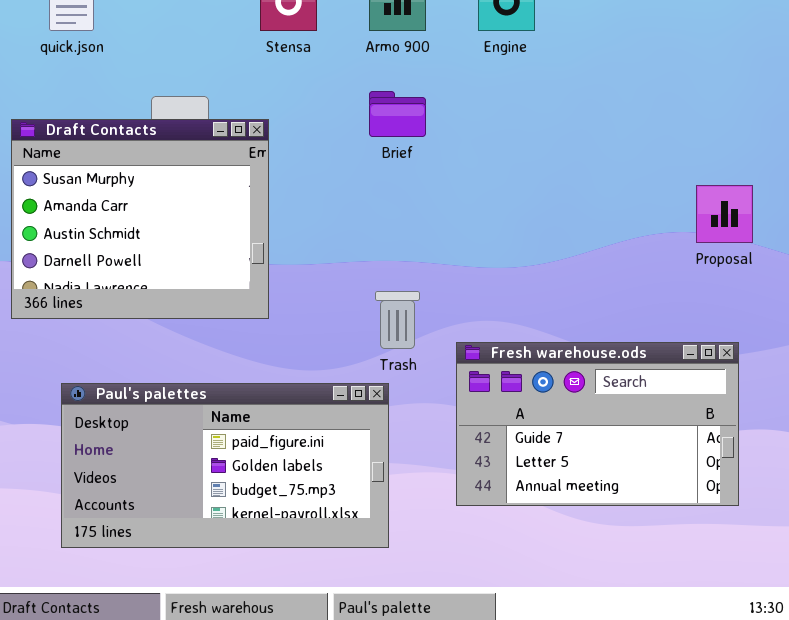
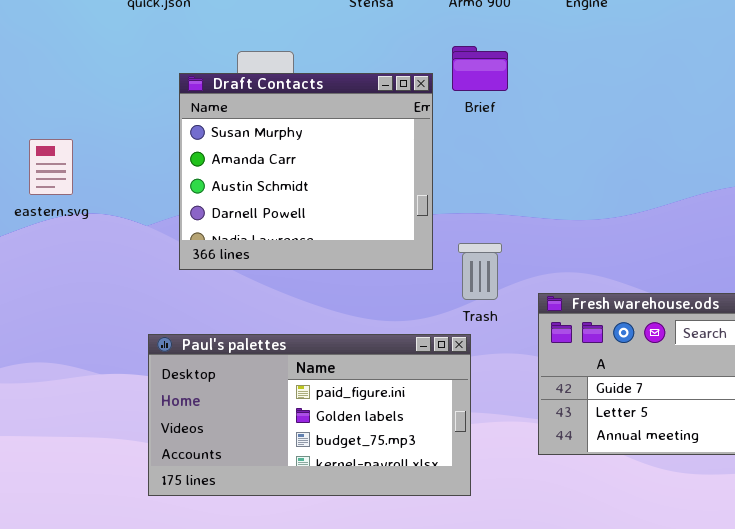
Draft Contacts: [11,119,269,319] -> [179,73,433,270], moved

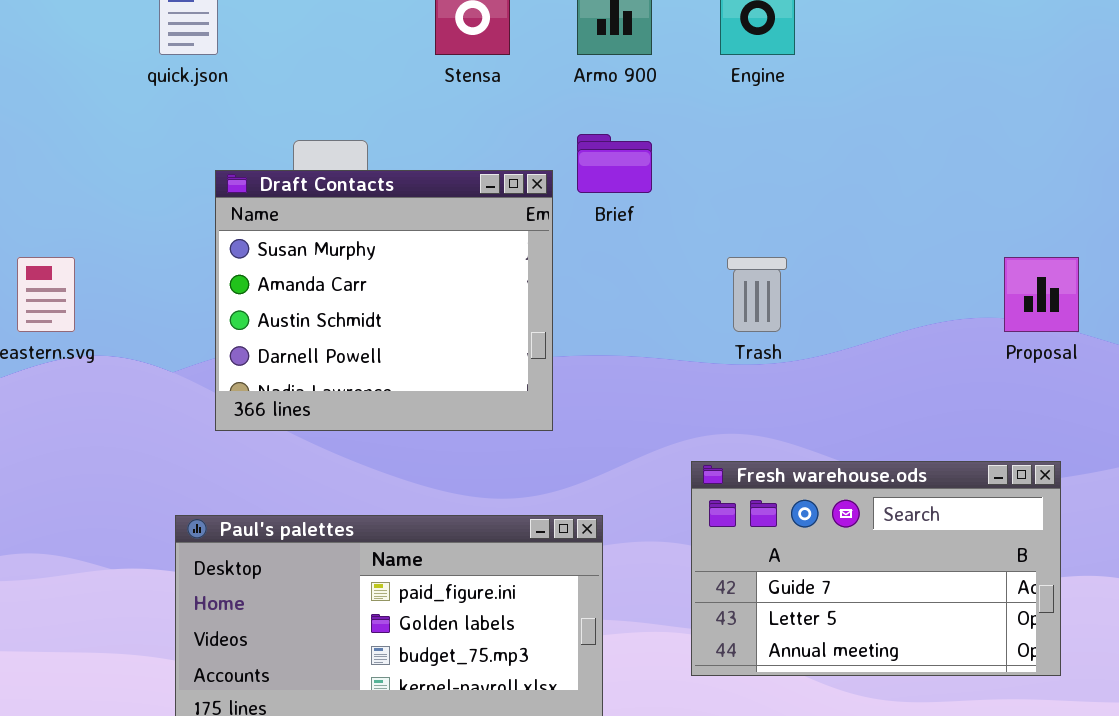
Trash: [458,243,502,300] -> [727,257,787,332], moved

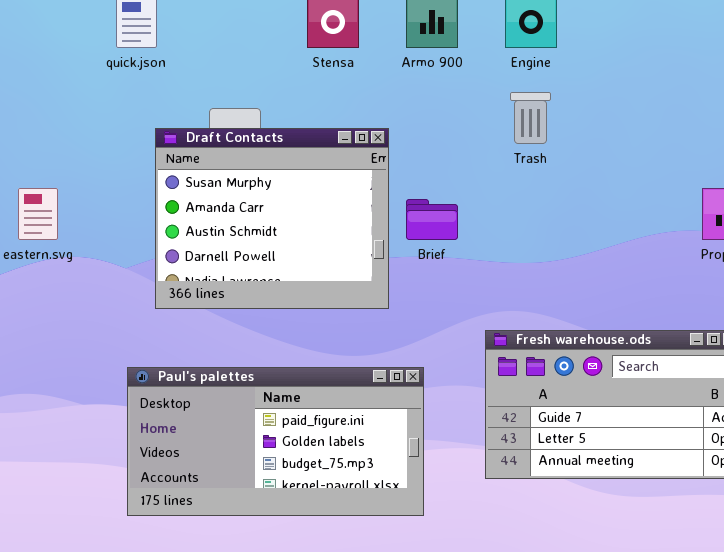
Brief: [577,134,652,193] -> [406,199,458,240], moved
Trash: [727,257,787,332] -> [510,92,551,144], moved

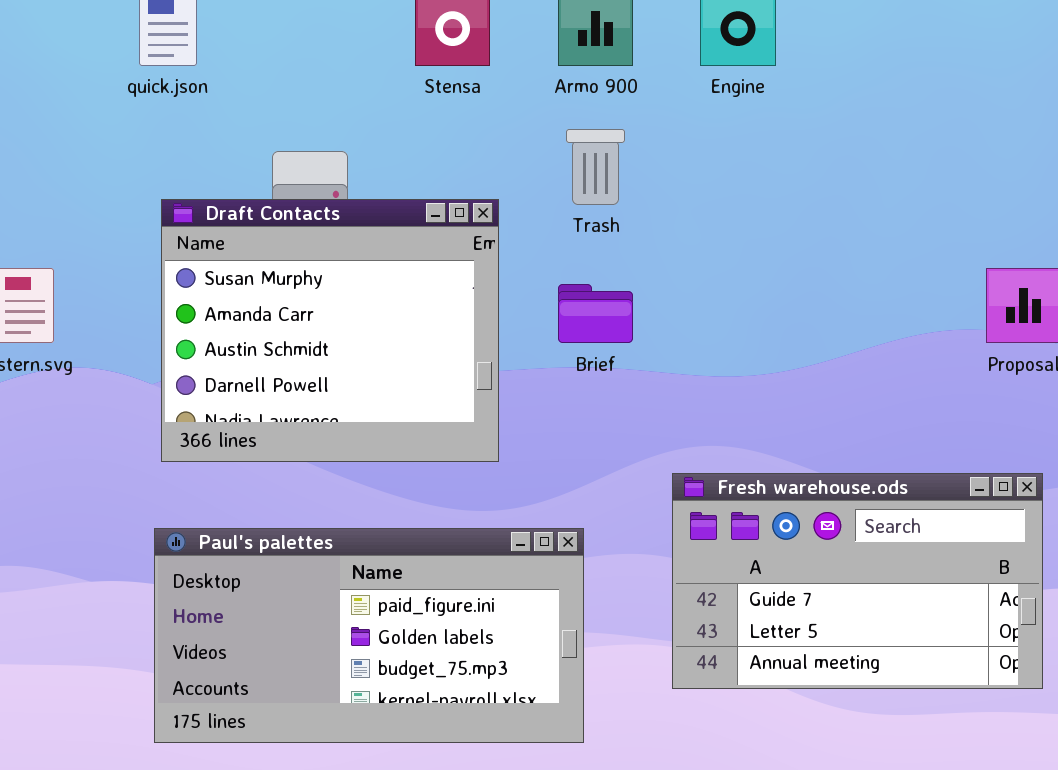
Trash: [510,92,551,144] -> [566,129,625,205], moved
Draft Contacts: [155,128,389,309] -> [161,199,499,462], moved

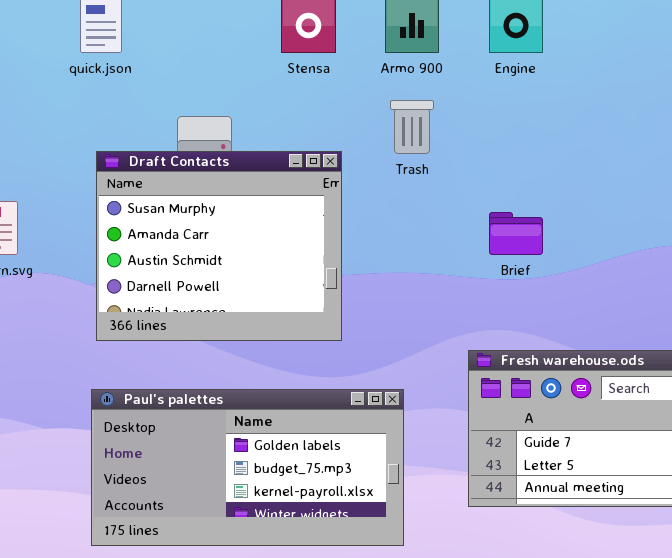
Brief: [558,284,633,343] -> [489,212,543,255], moved
Paul's palettes: [154,528,584,743] -> [91,389,404,546], scrolled down 1 row

